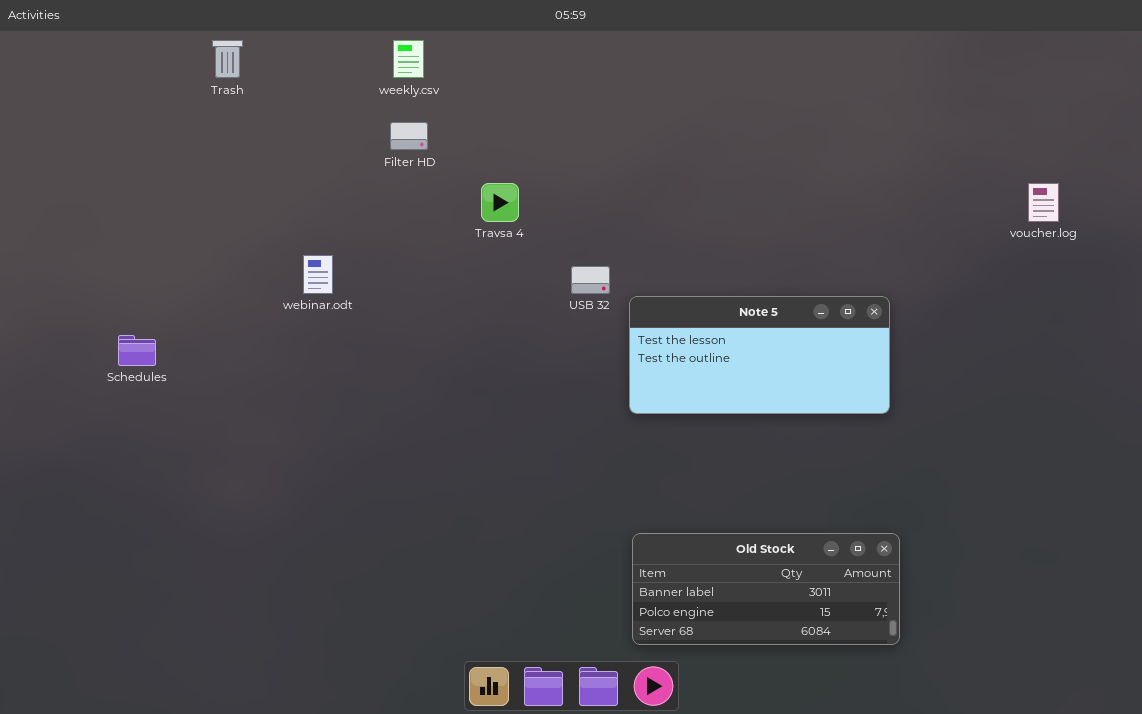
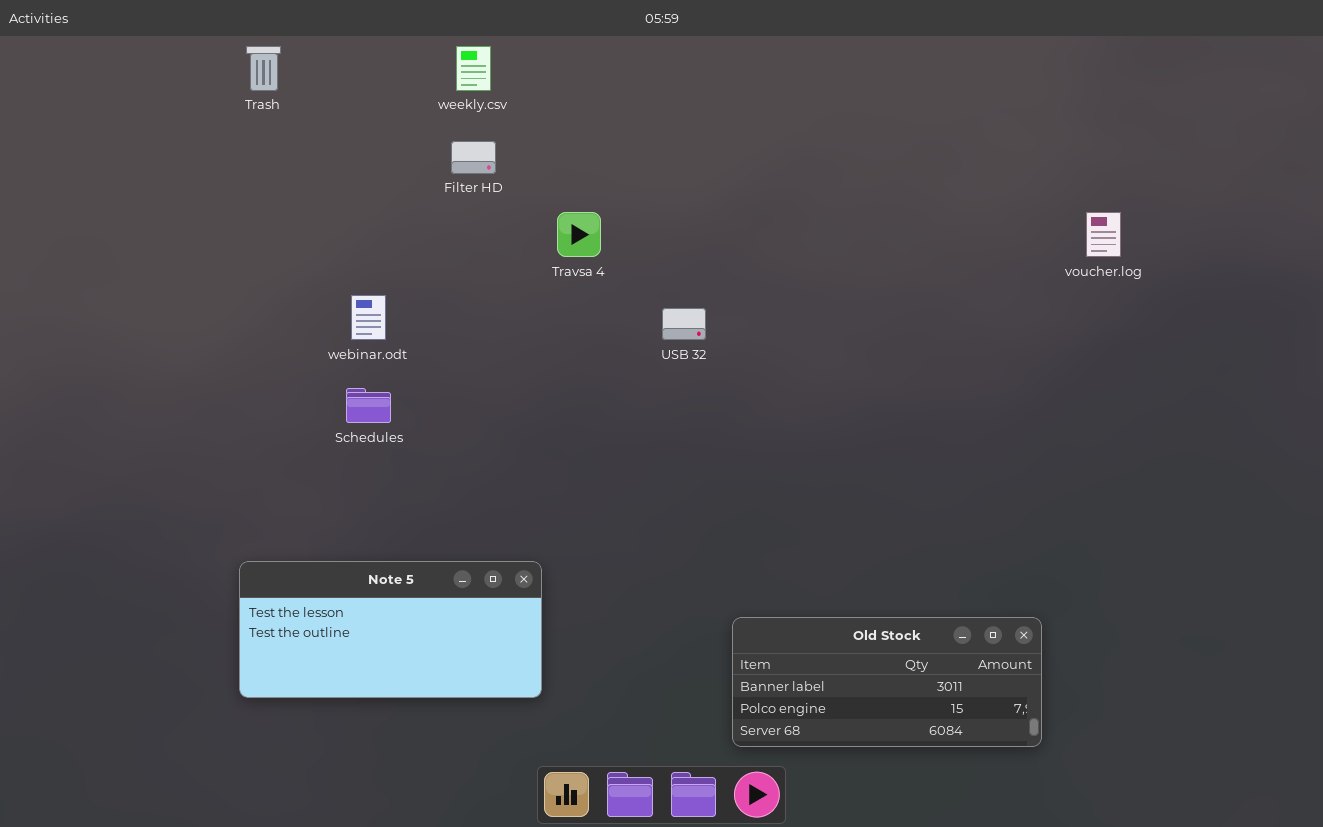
voucher.log: [1028,183,1059,222] -> [1086,212,1121,257], moved
Note 5: [629,296,890,414] -> [239,561,542,698], moved
Schedules: [118,335,156,366] -> [346,388,391,423], moved

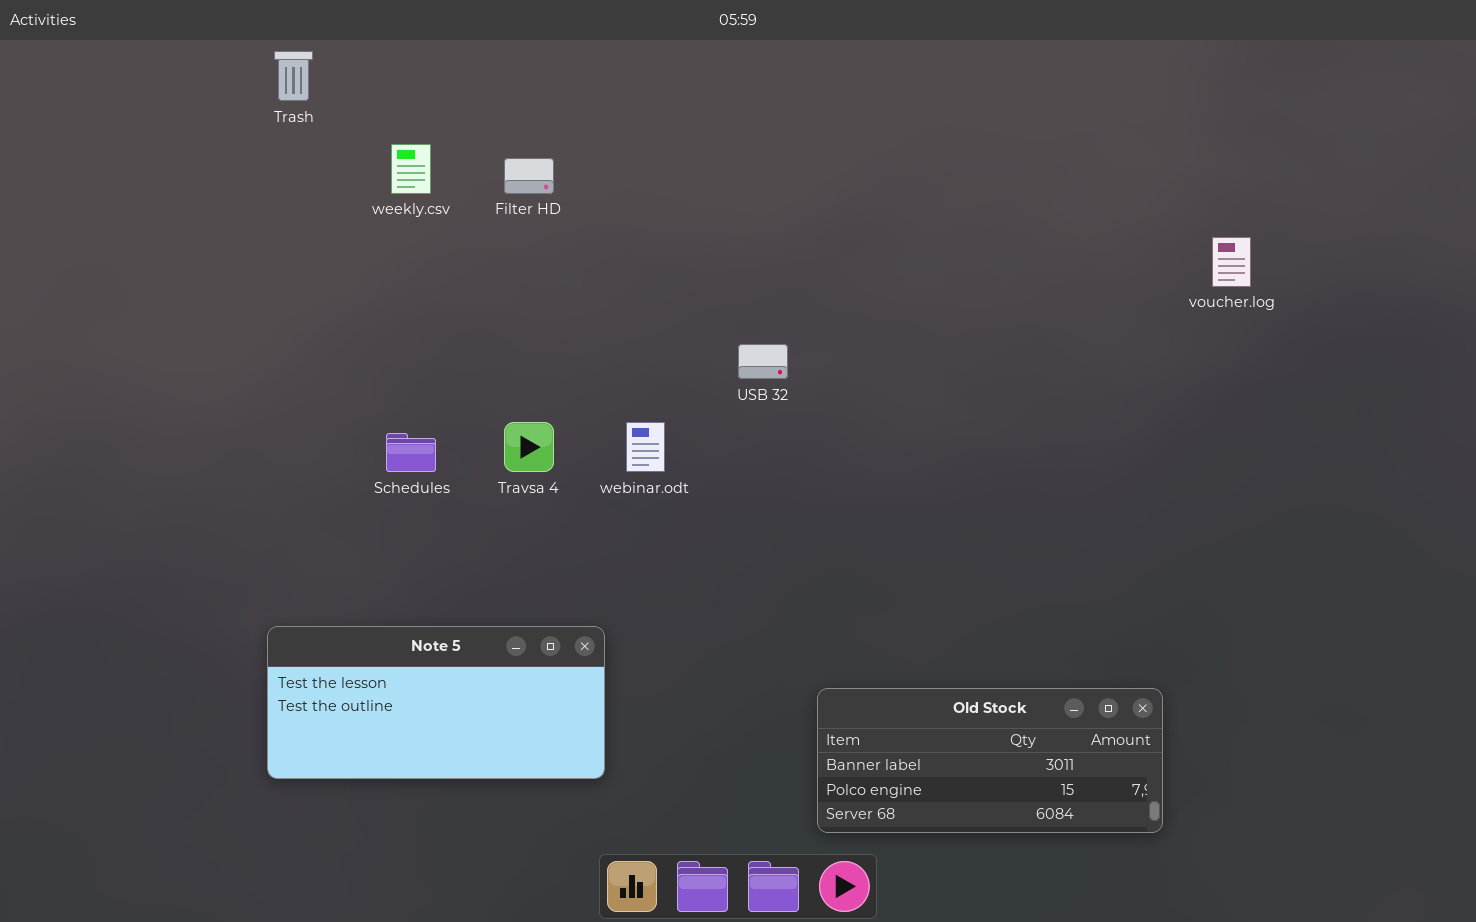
weekly.csv: [456,46,491,91] -> [391,144,431,194], moved
Travsa 4: [557,212,601,257] -> [504,422,554,472], moved
webinar.odt: [351,295,386,340] -> [626,422,665,472], moved

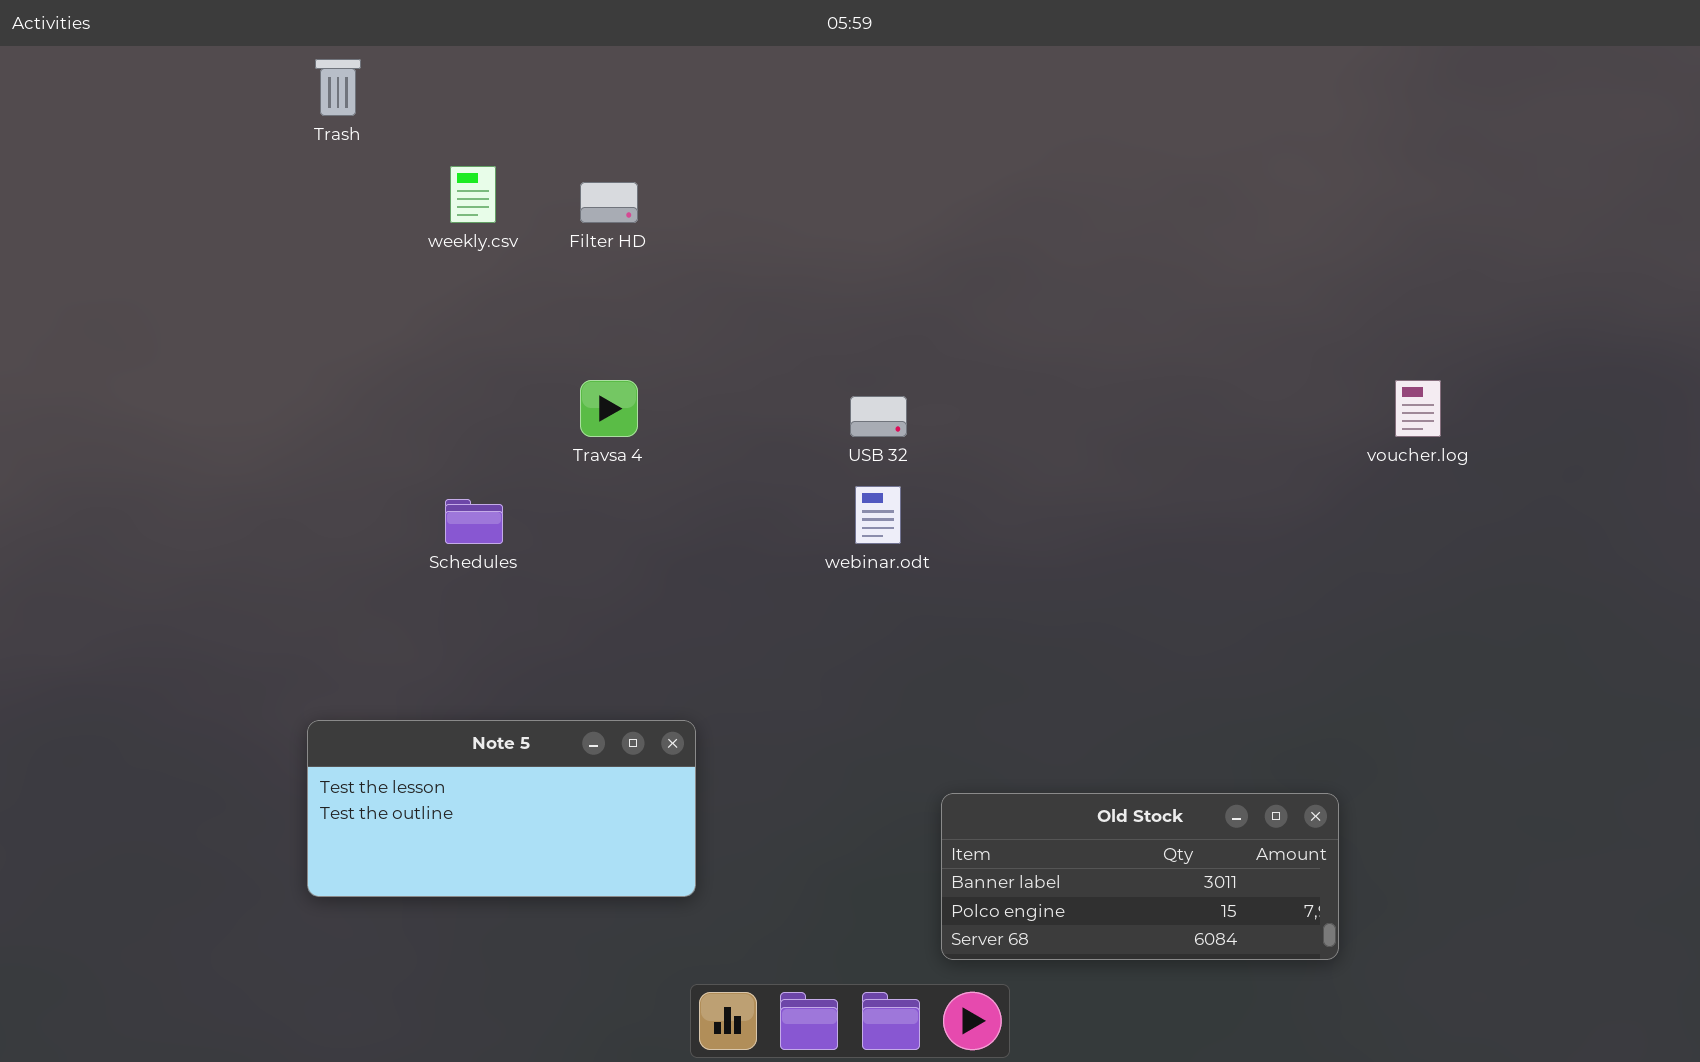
voucher.log: [1212,237,1251,287] -> [1395,380,1441,437], moved
Travsa 4: [504,422,554,472] -> [580,380,638,437], moved
webinar.odt: [626,422,665,472] -> [855,486,901,544], moved

